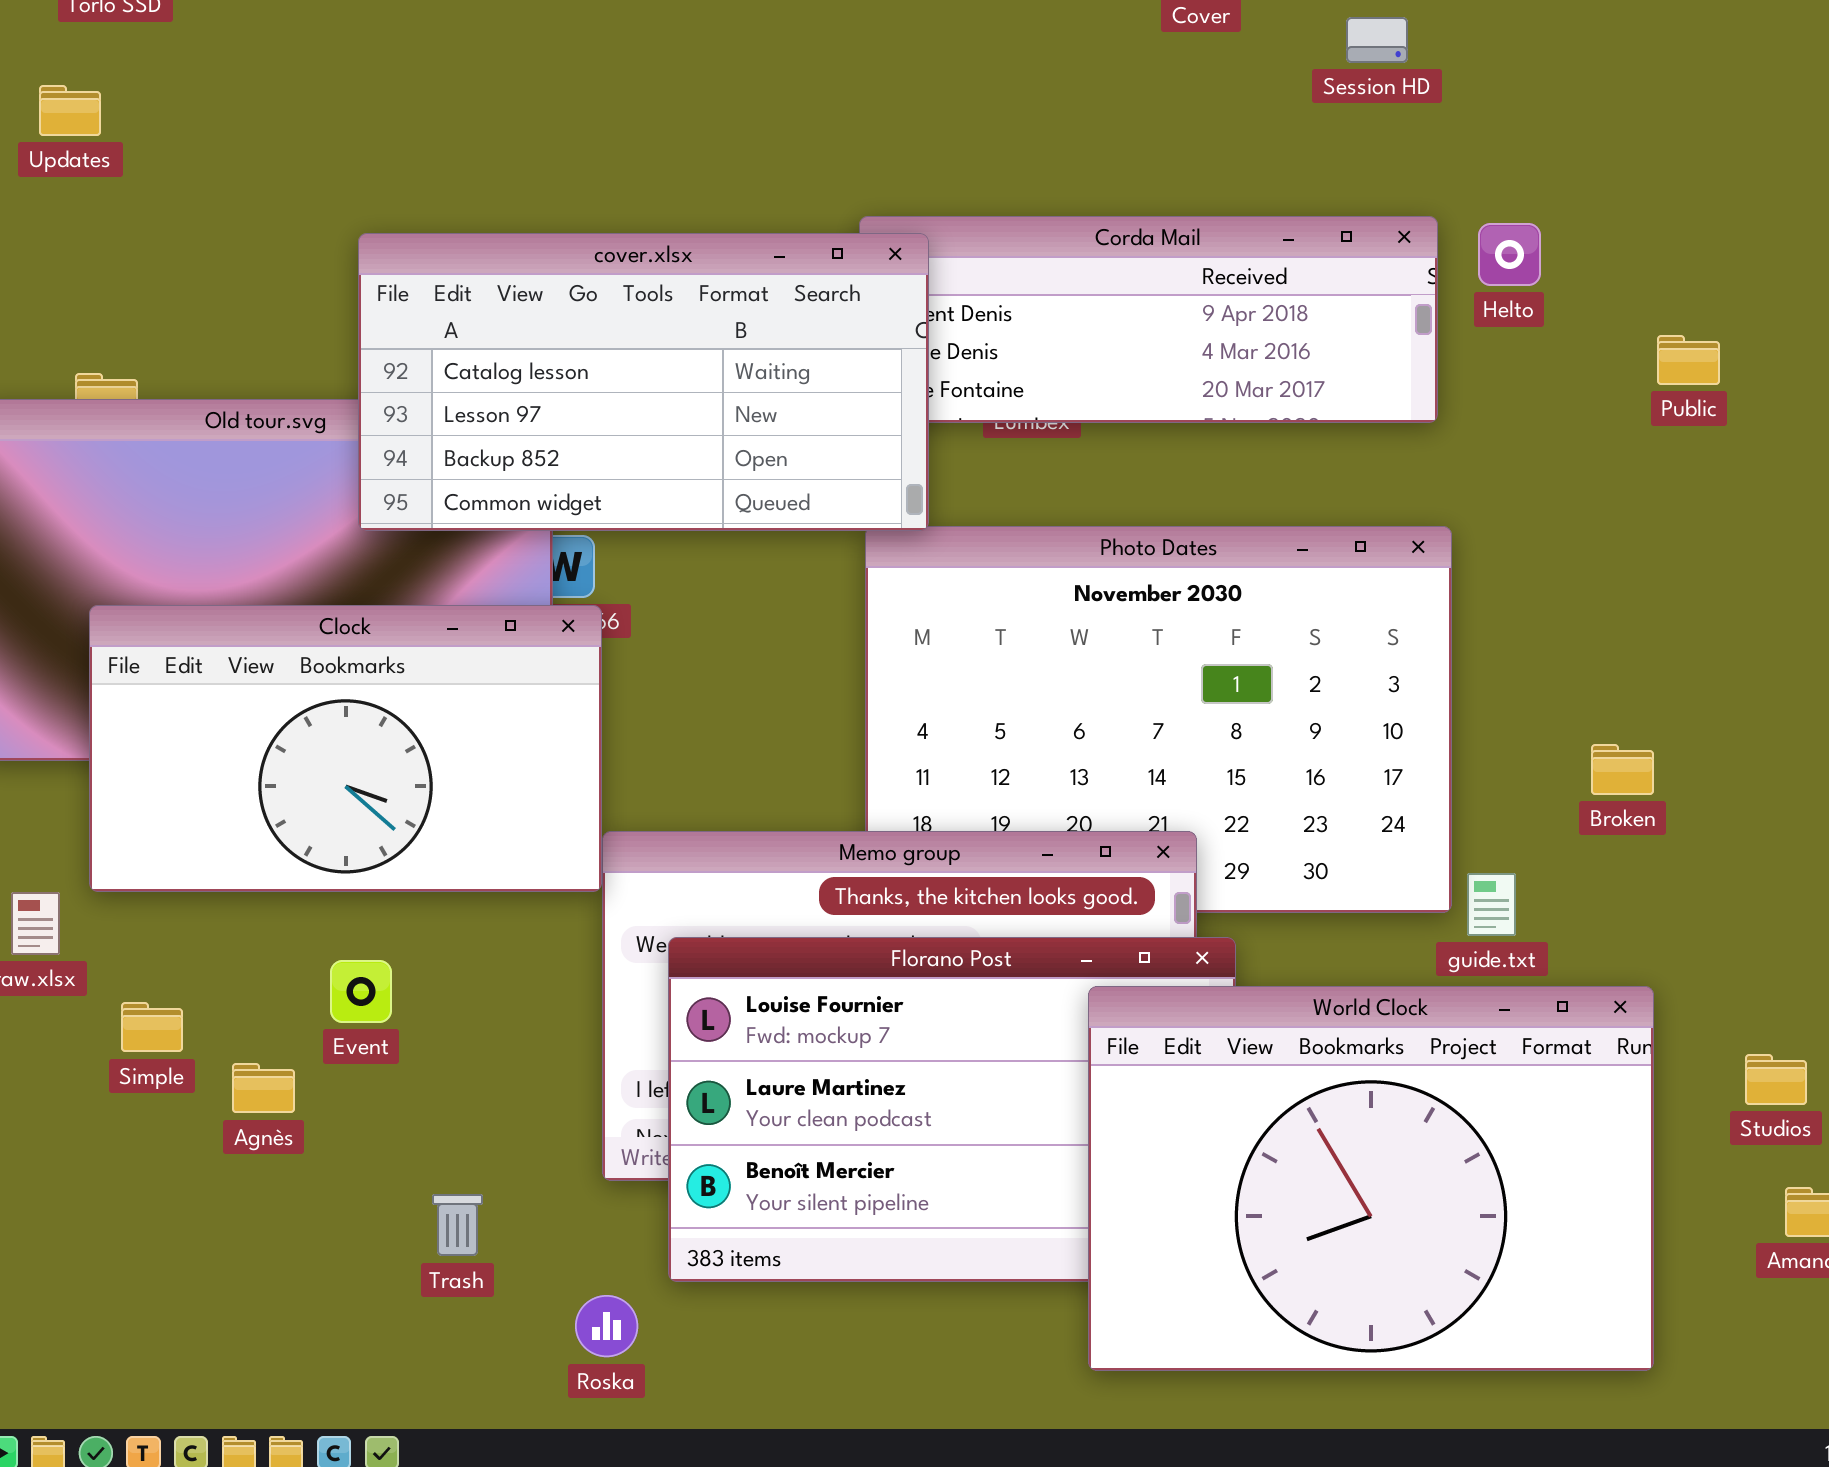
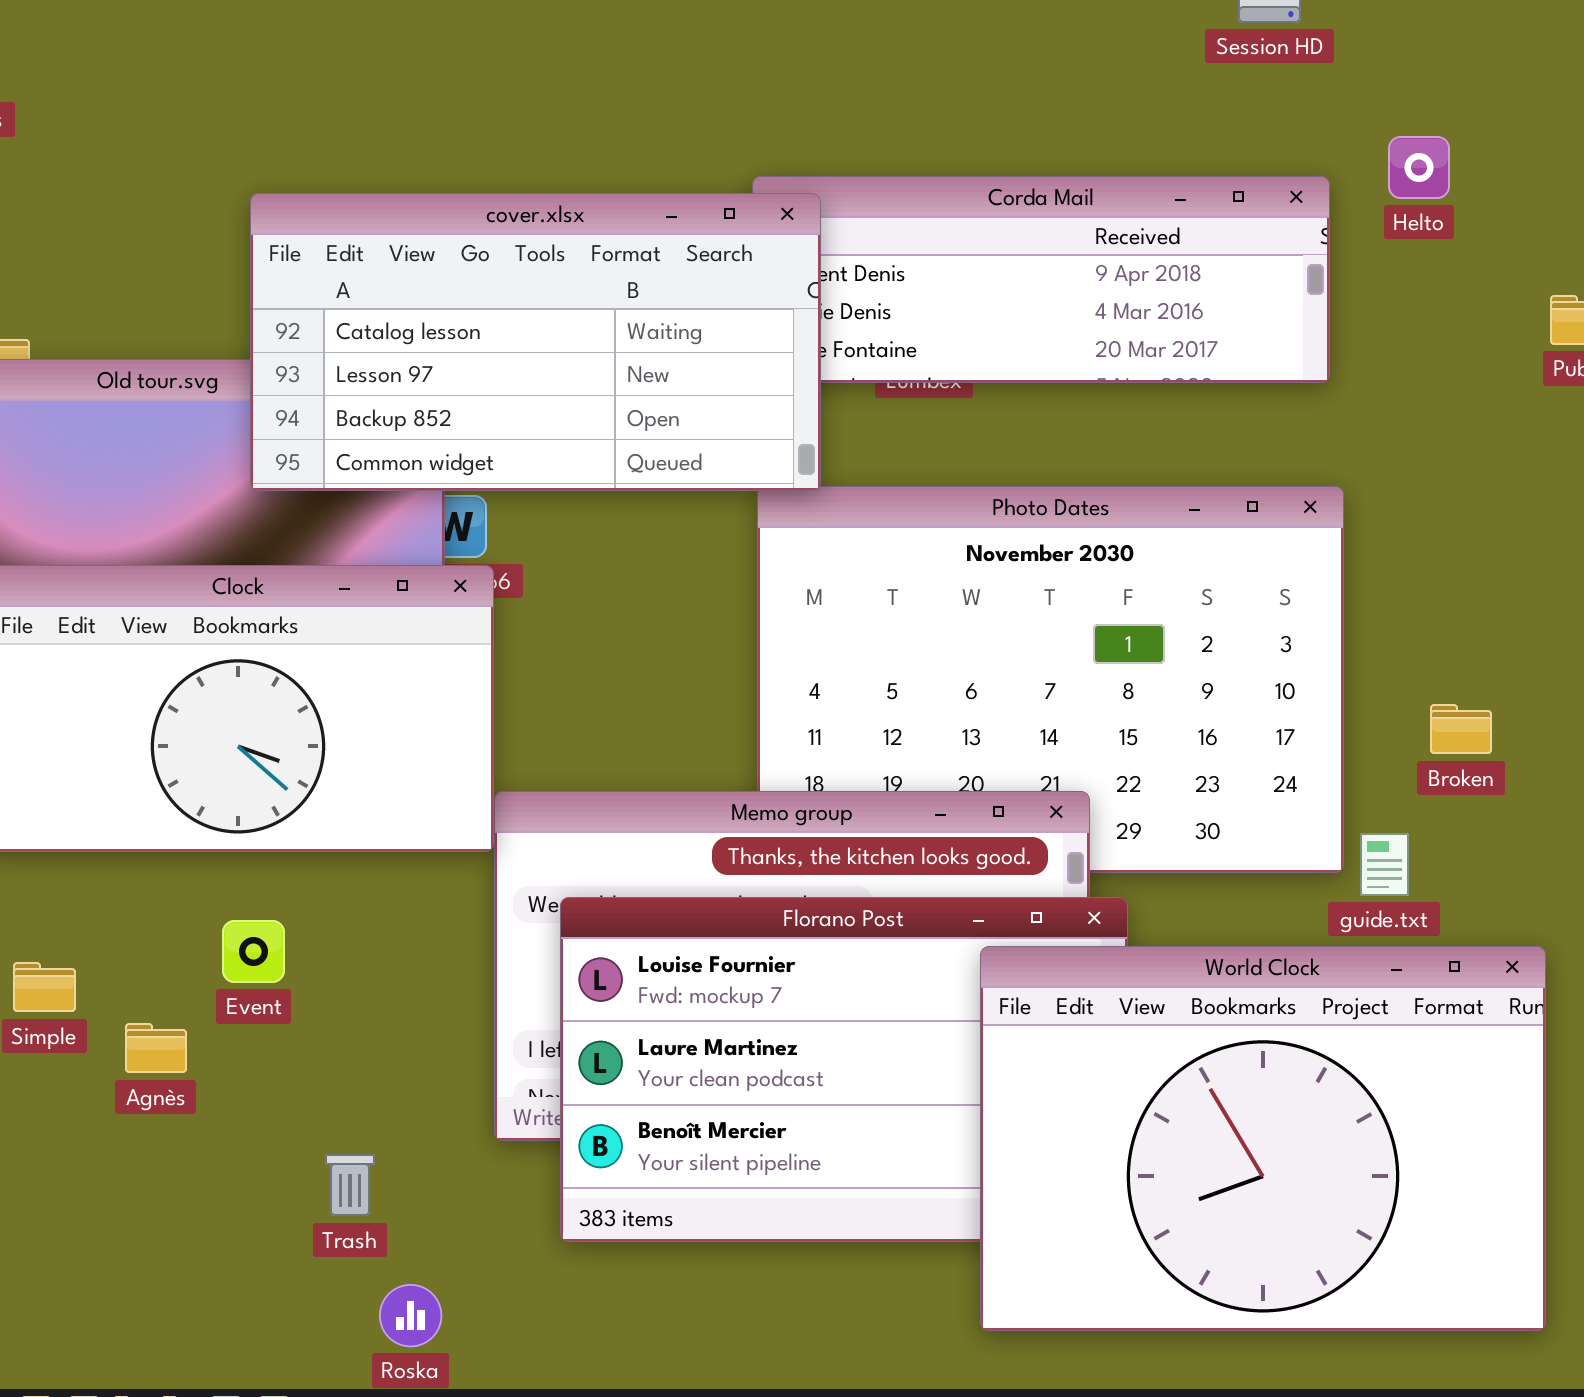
Helto: [1478,223,1541,286] -> [1388,136,1450,199], moved
Broken: [1591,744,1654,795] -> [1430,704,1492,754], moved
Roska: [575,1295,638,1357] -> [379,1284,442,1347], moved

